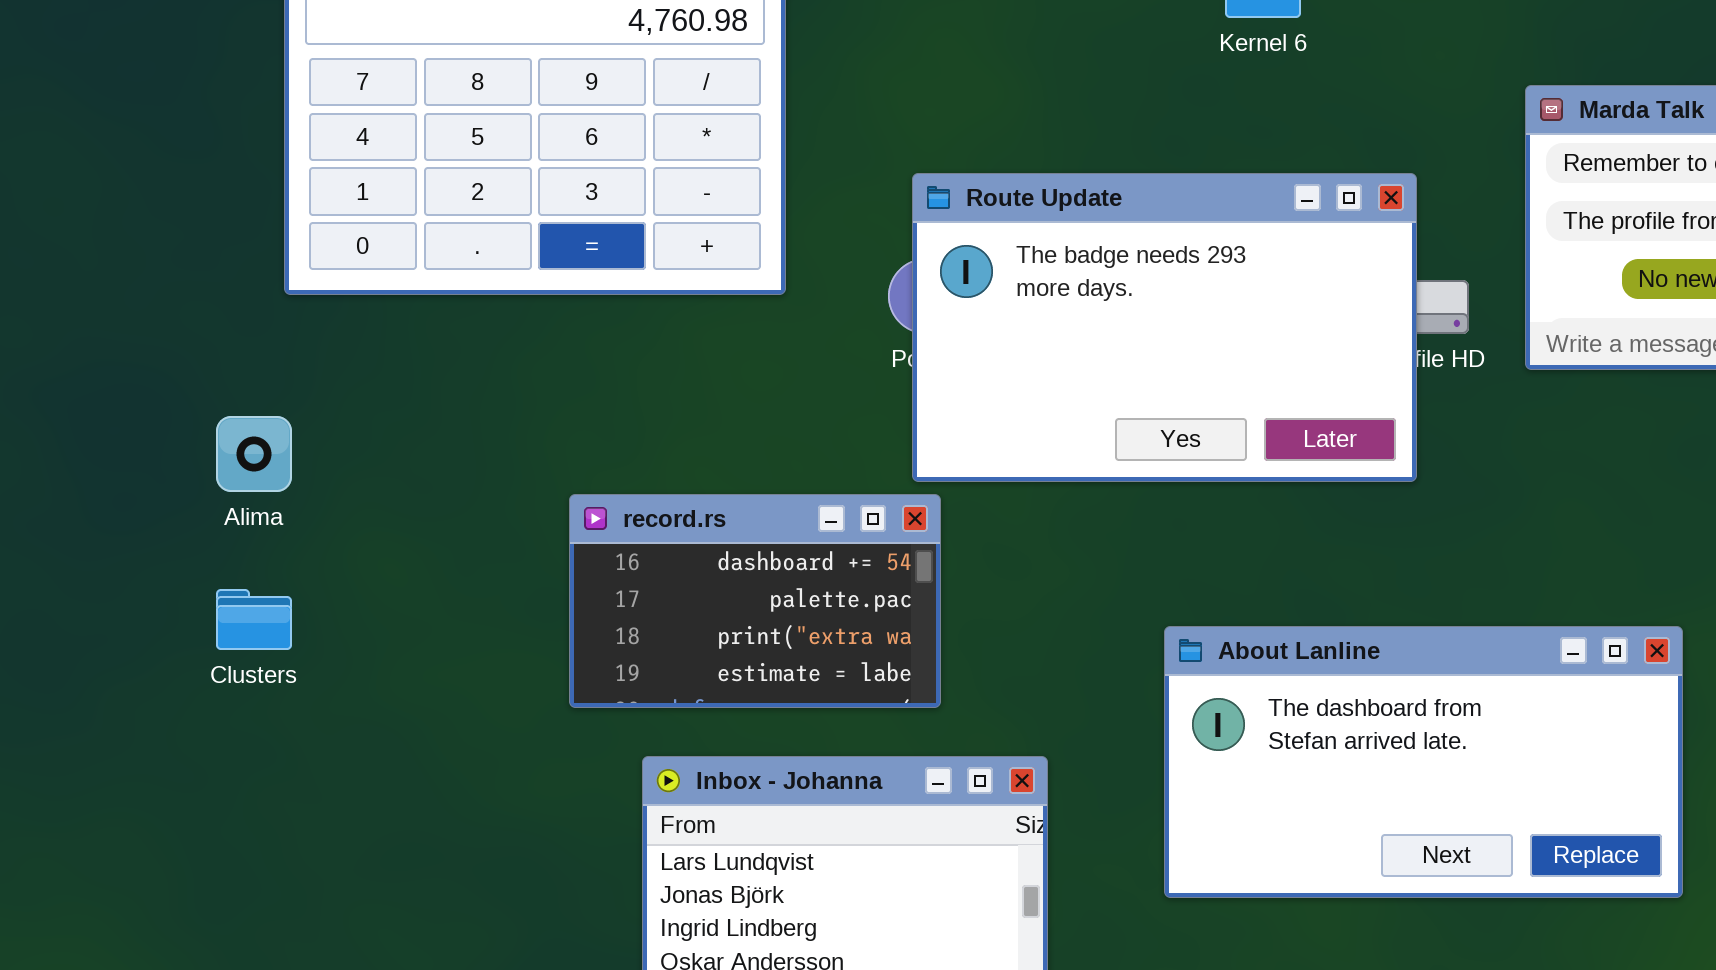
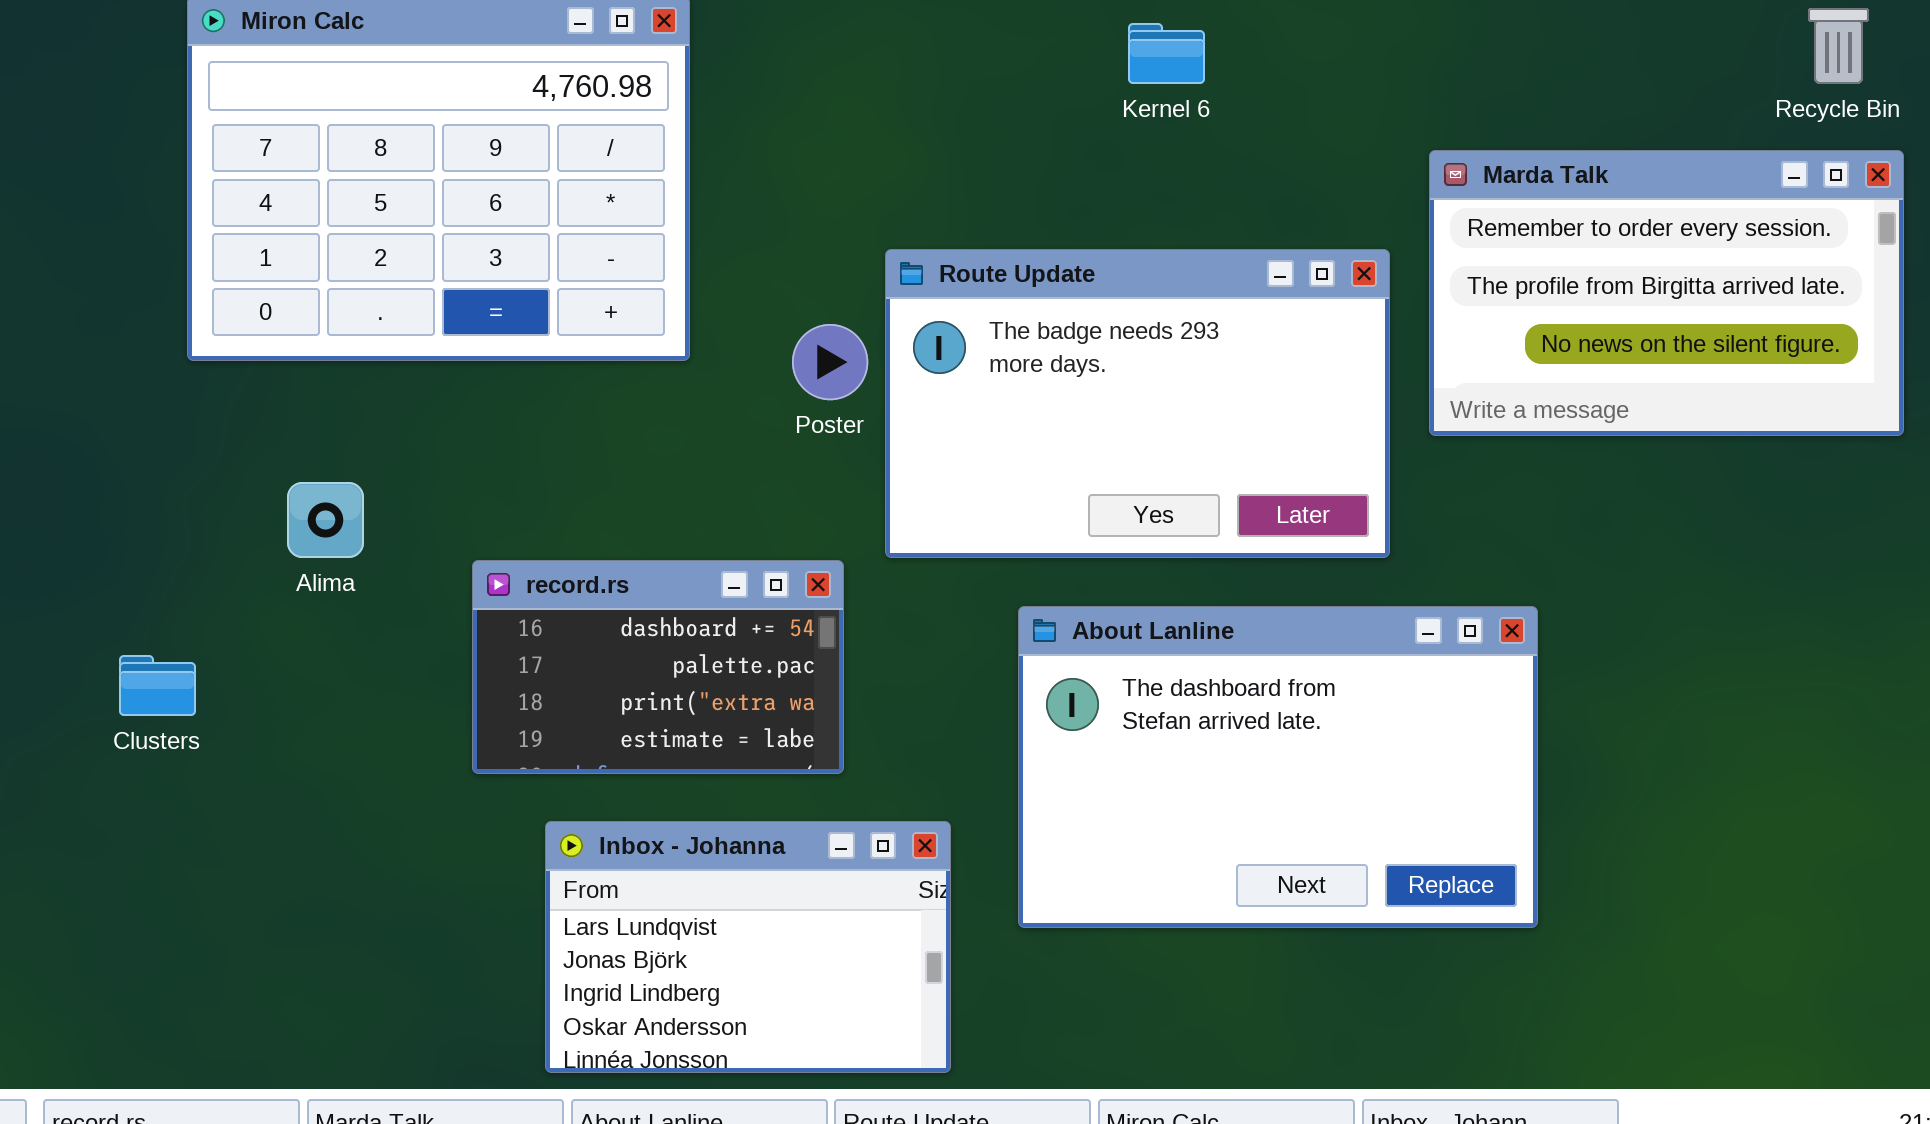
Route Update: [912,173,1417,482] -> [885,249,1390,558], moved
Alima: [216,416,292,492] -> [287,482,364,558], moved
About Lanline: [1164,626,1683,898] -> [1018,606,1538,928], moved, resized

